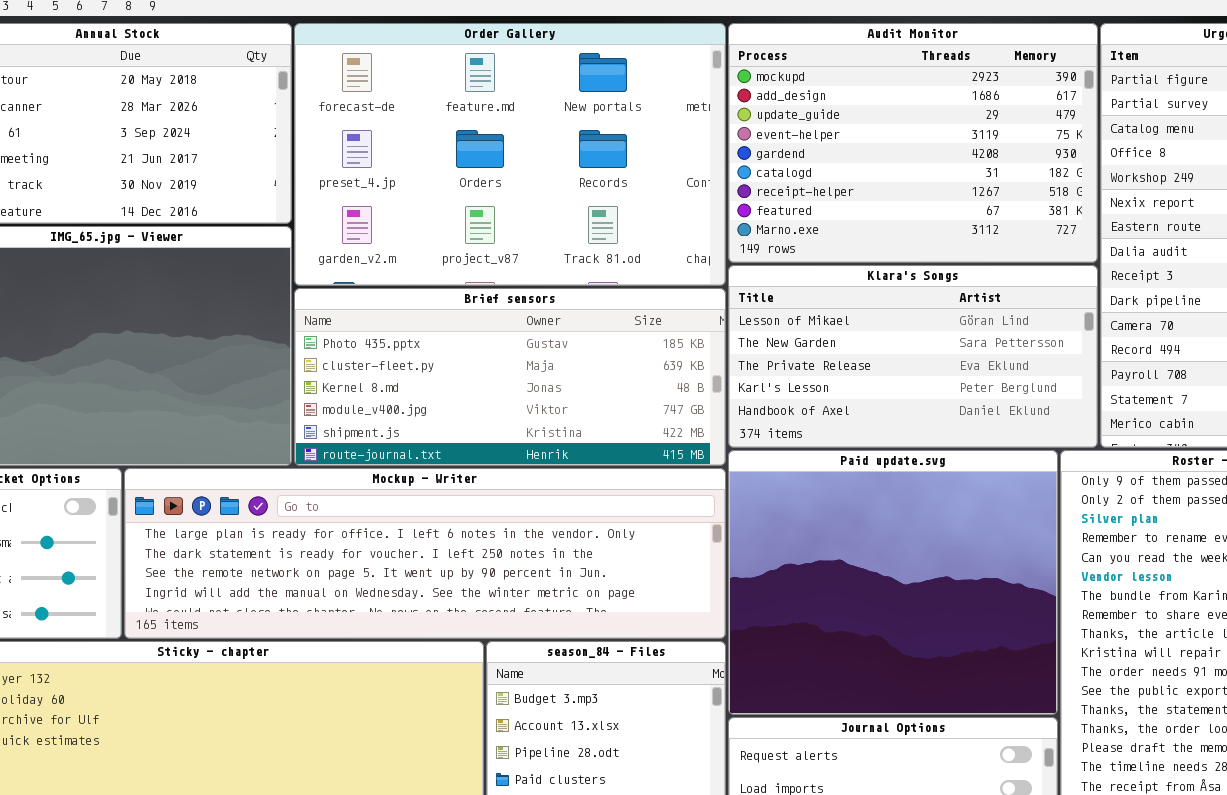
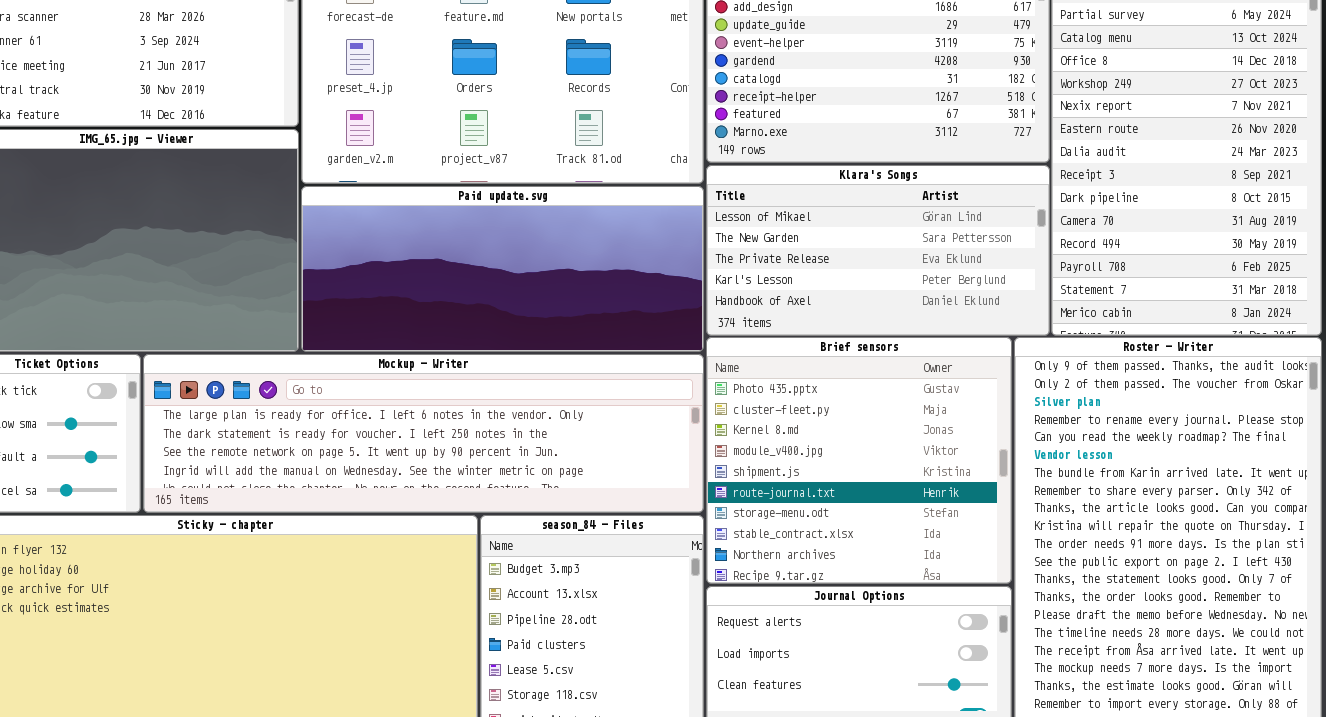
Brief sensors: [294,288,726,466] -> [706,337,1012,584], moved, resized
Paid update.svg: [728,450,1058,715] -> [301,186,704,352], moved, resized

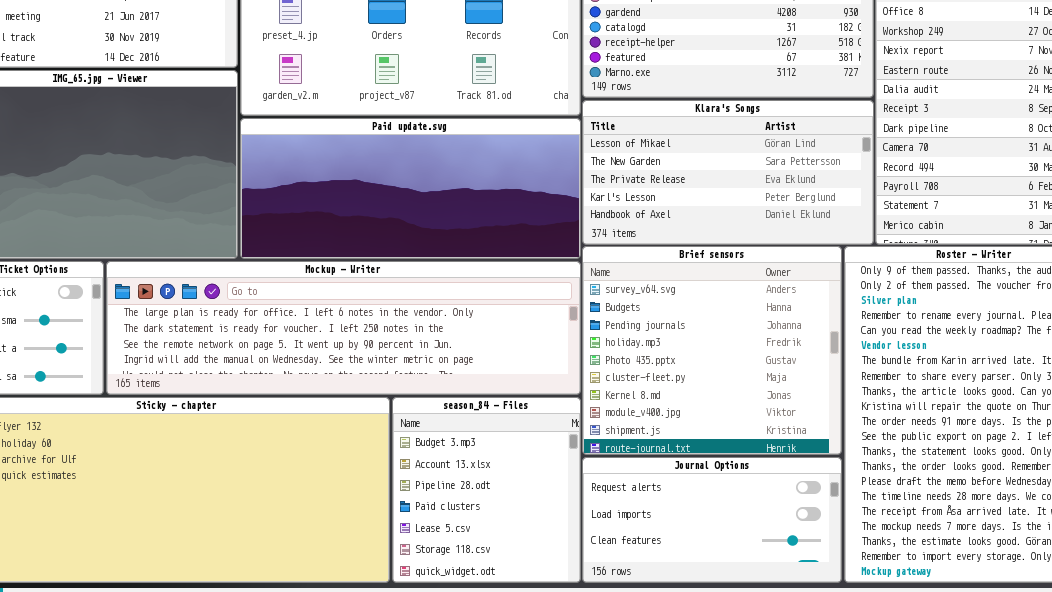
Brief sensors: [706,337,1012,584] -> [582,246,842,455], scrolled up 4 rows

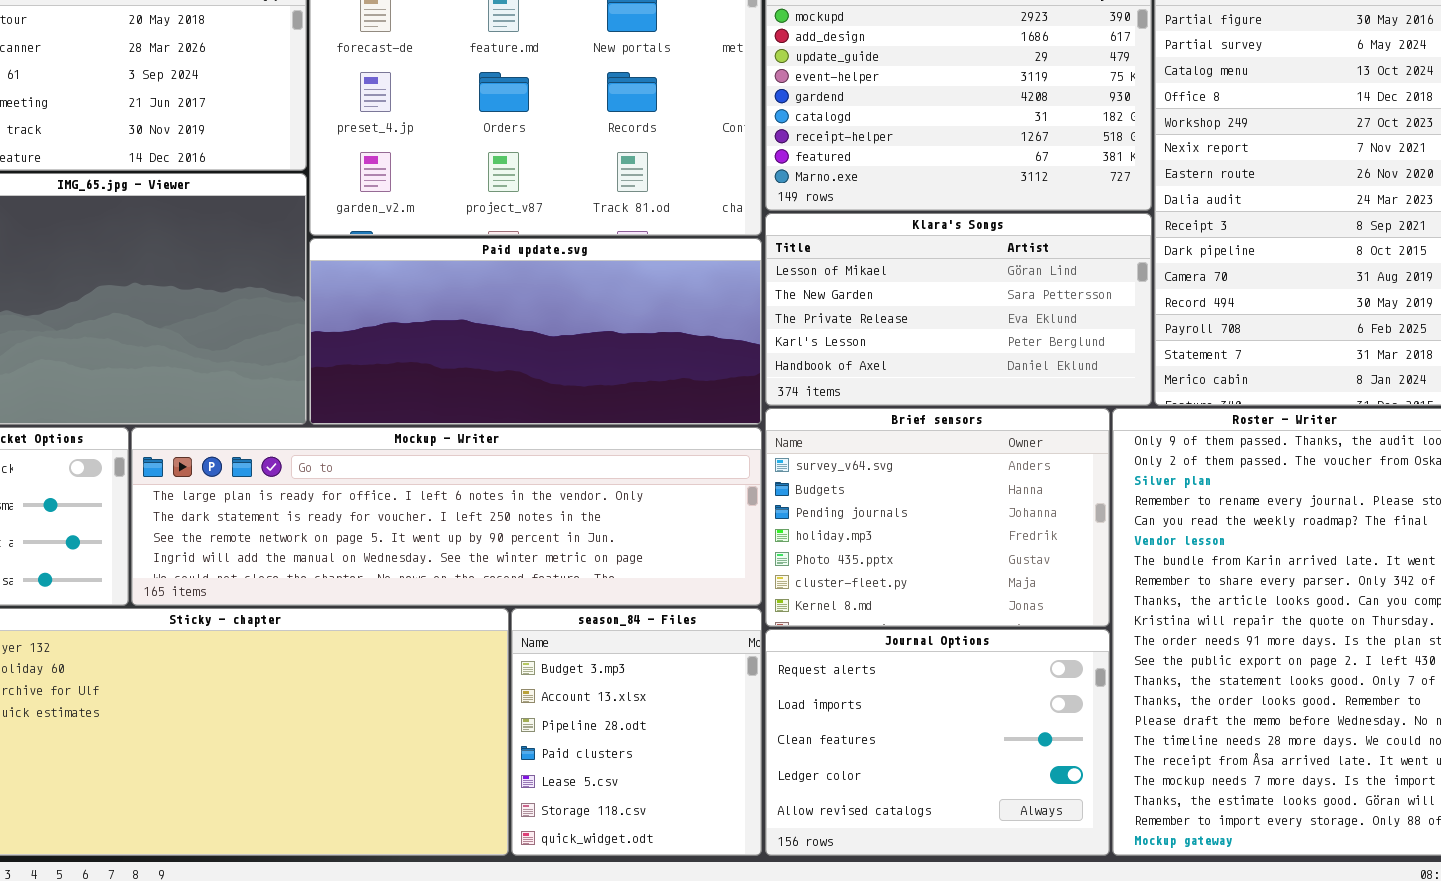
Brief sensors: [582,246,842,455] -> [765,408,1110,627], resized
Journal Options: [582,457,842,583] -> [765,629,1110,856], resized

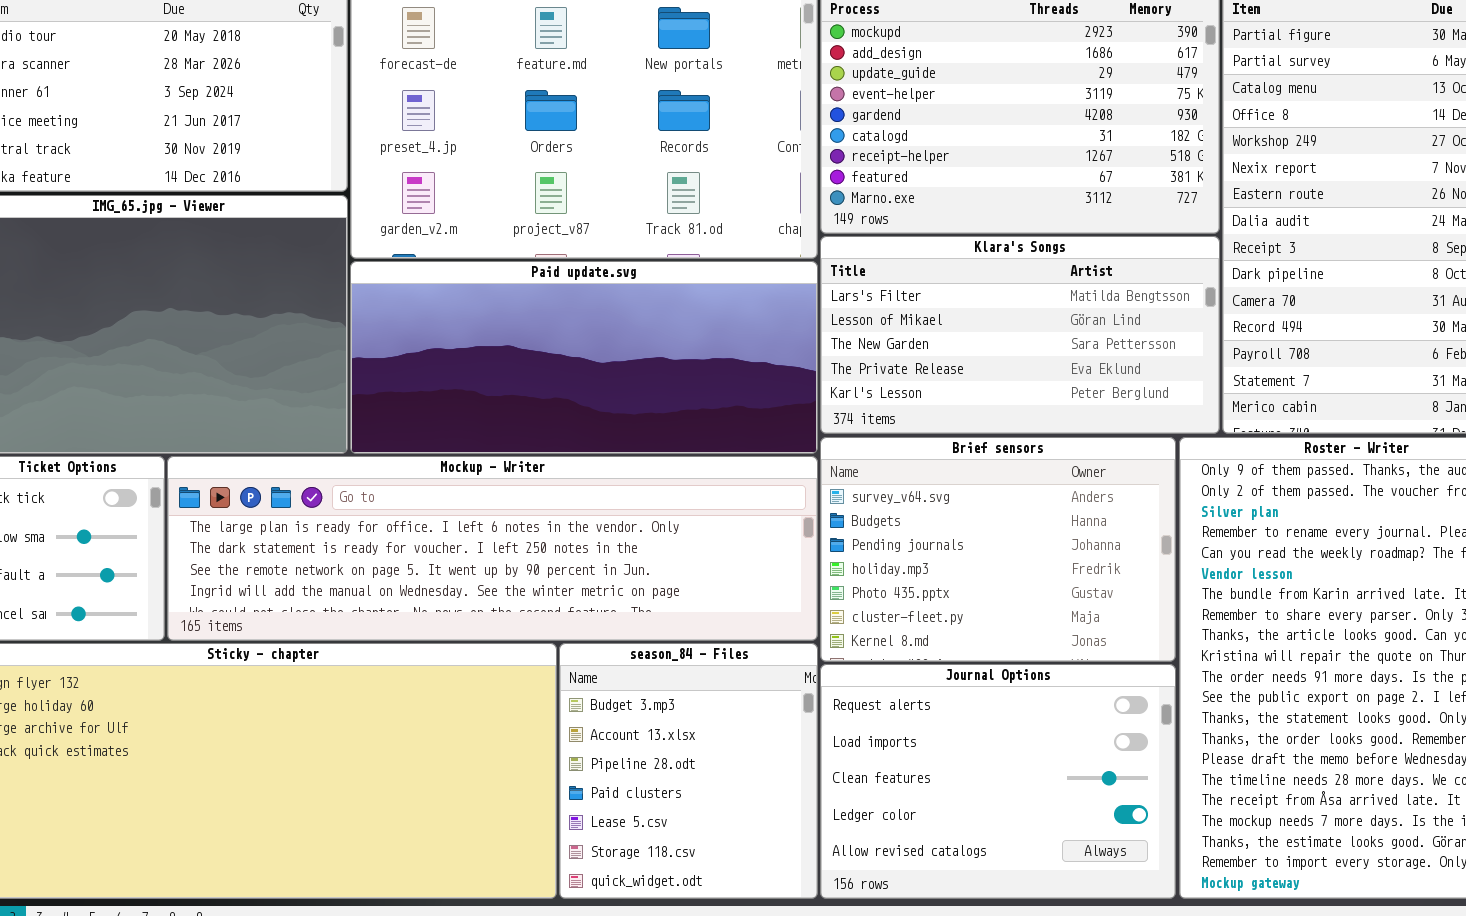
Klara's Songs: [765,213,1152,406] -> [820,236,1220,434], scrolled up 1 row

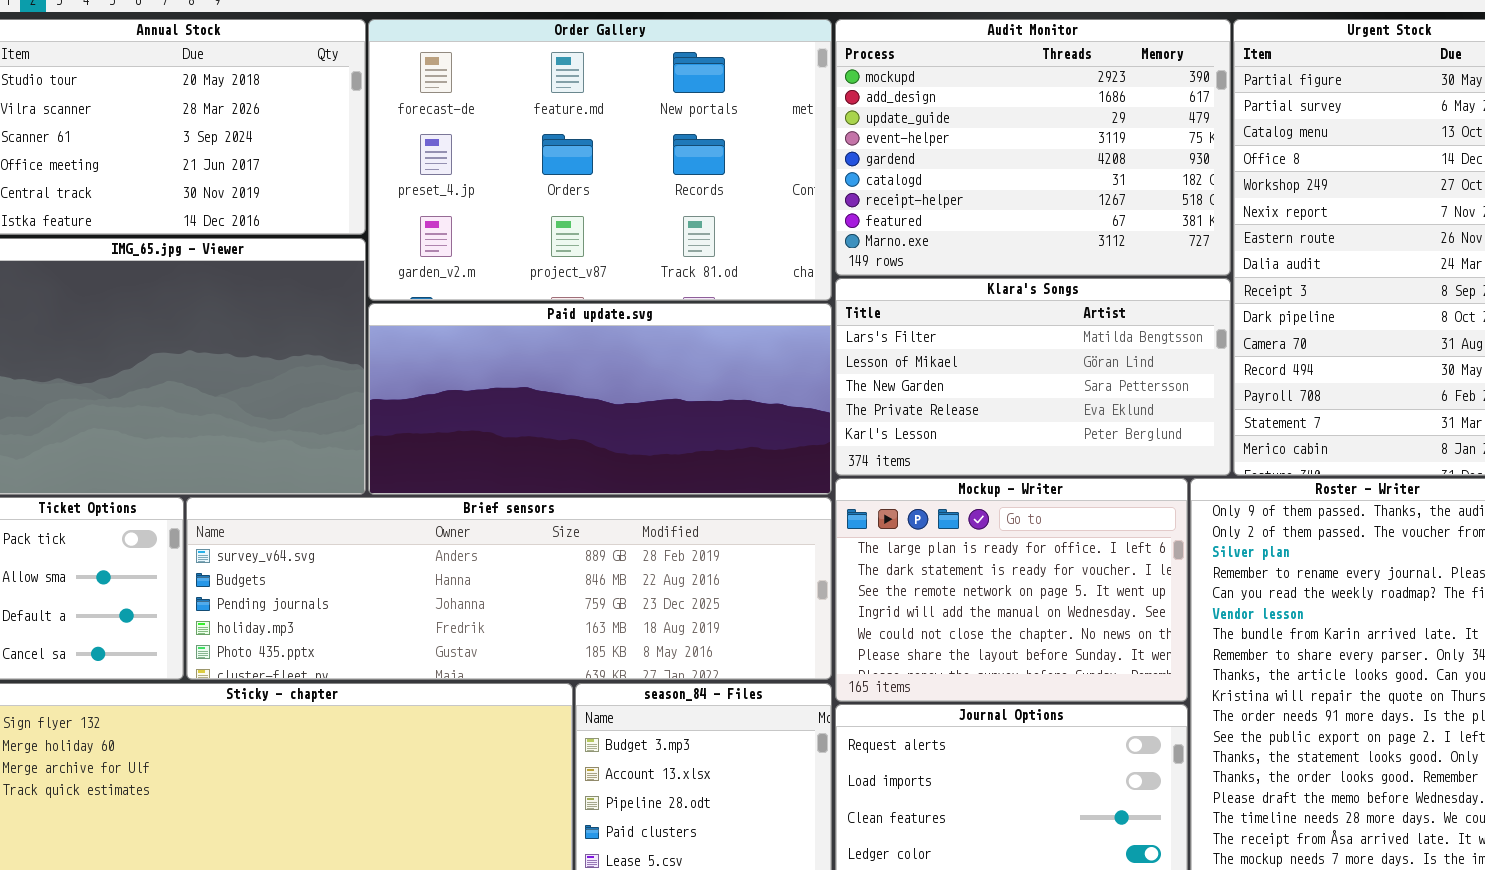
Brief sensors: [820,437,1176,662] -> [186,497,832,680], moved, resized
Mockup - Writer: [167,456,818,641] -> [835,478,1188,702], moved, resized

